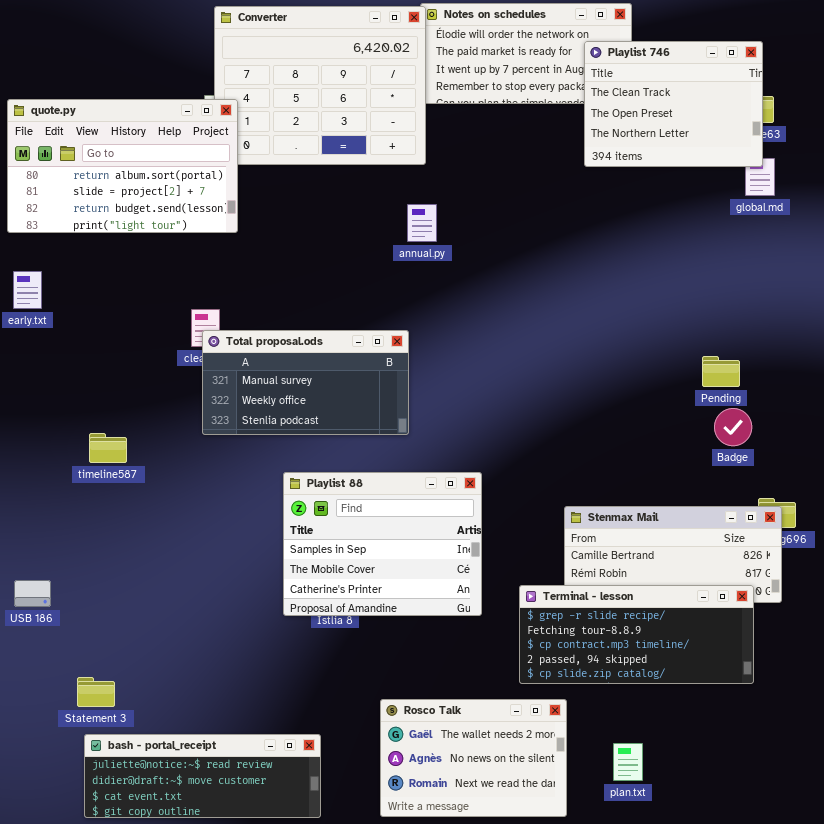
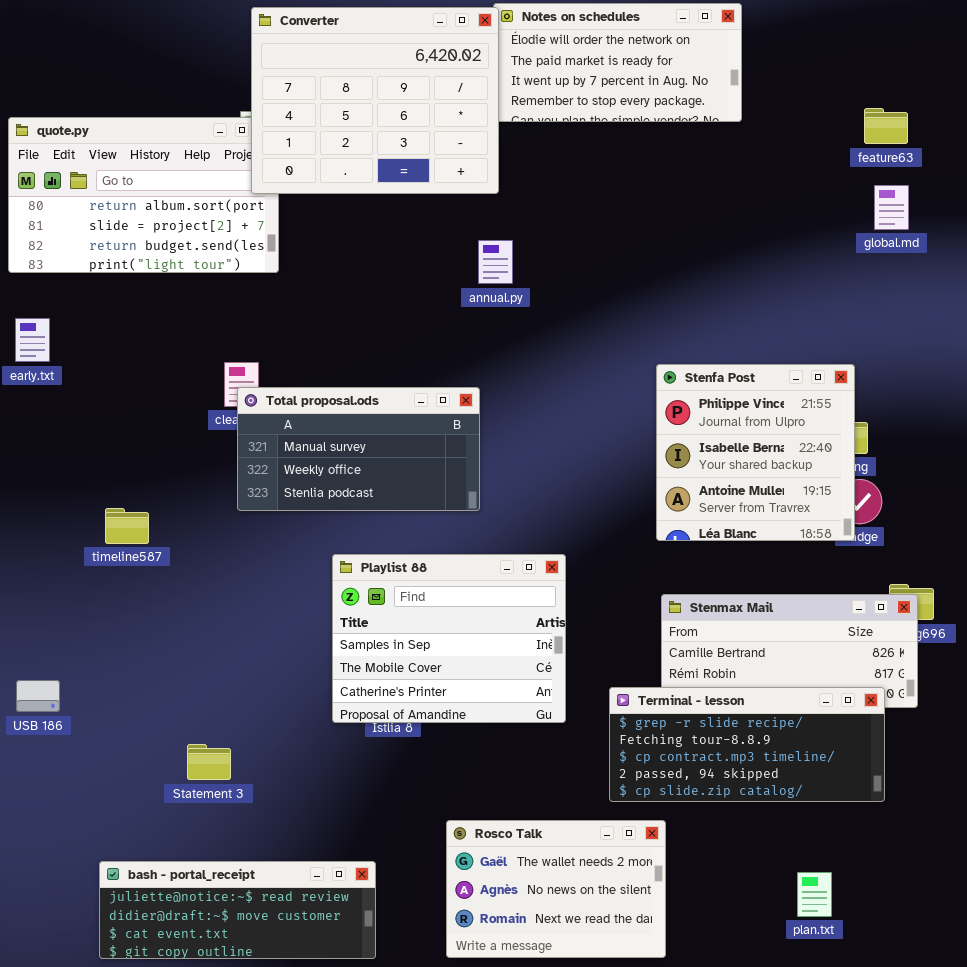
Converter: [214,6,426,165] -> [251,7,499,194], raised
Playlist 746: [584,41,763,167] -> none, closed
Stenfa Post: none -> [656,364,855,541], opened
Statement 3: [77,677,115,707] -> [187,744,231,780], moved
plan.txt: [613,743,643,781] -> [797,872,832,917], moved

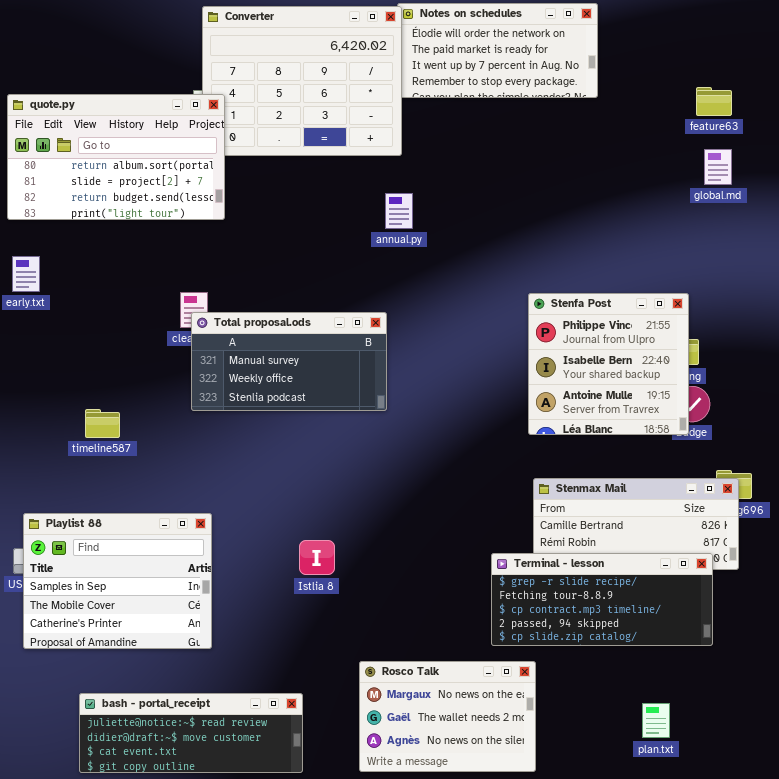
quote.py: [8,117,279,273] -> [7,94,225,220], raised
Playlist 88: [332,554,566,723] -> [23,513,212,649], moved
Rosco Talk: [446,820,666,958] -> [359,661,536,772], scrolled up 1 row

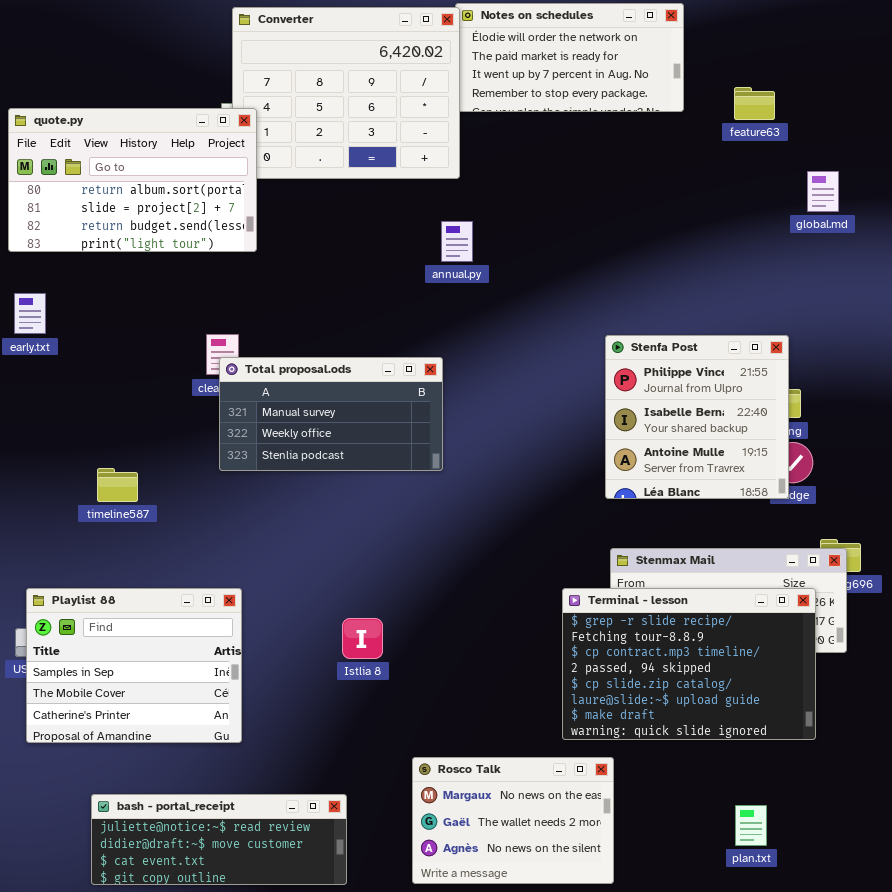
feature63: [696,87,732,116] -> [734,87,775,120], moved
Terminal - lesson: [491,553,713,646] -> [562,588,816,740], resized

